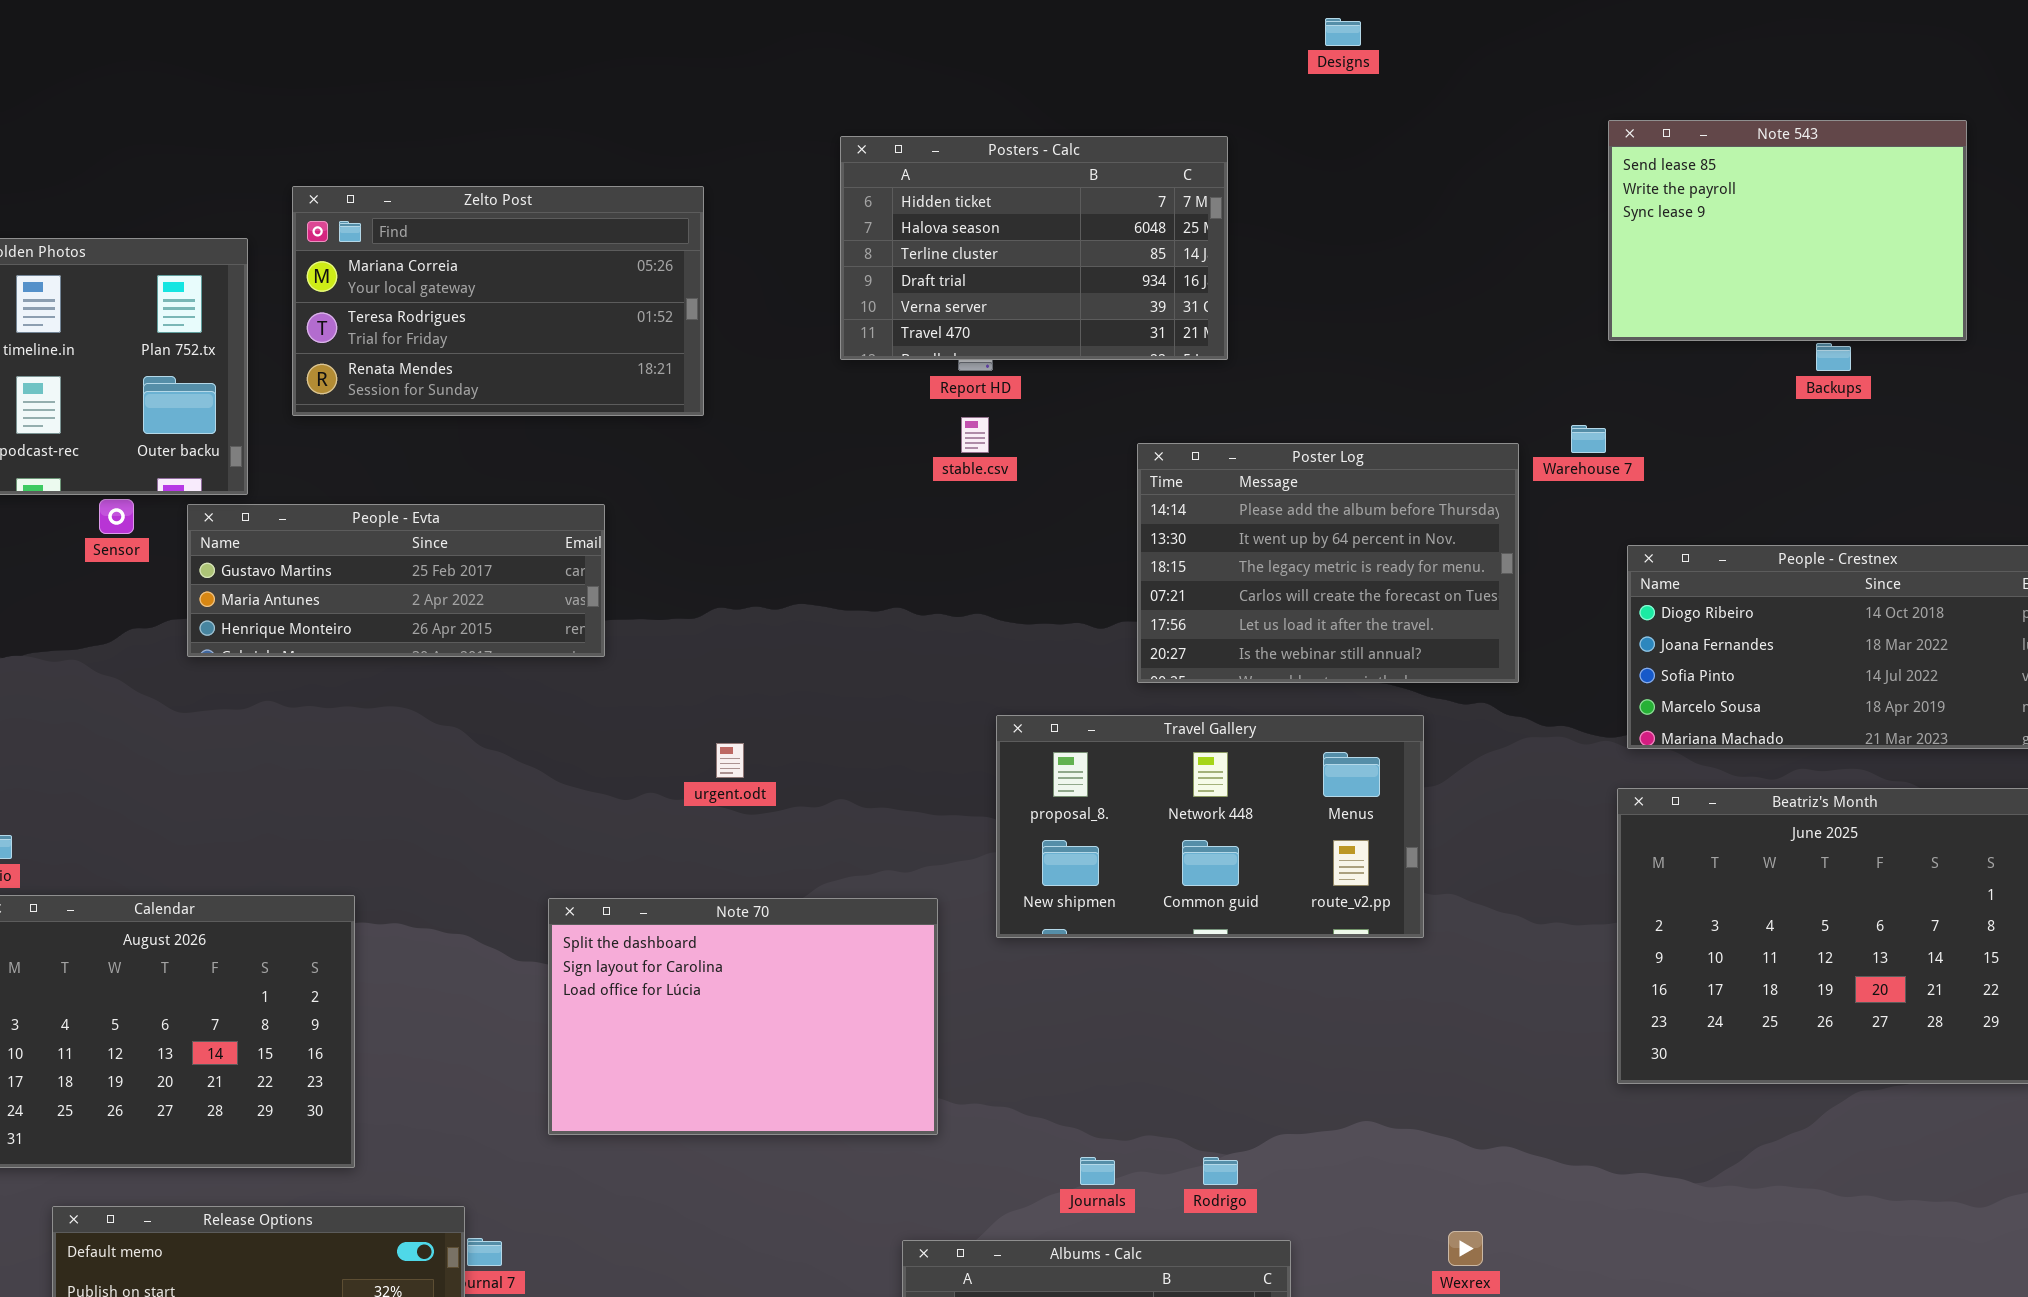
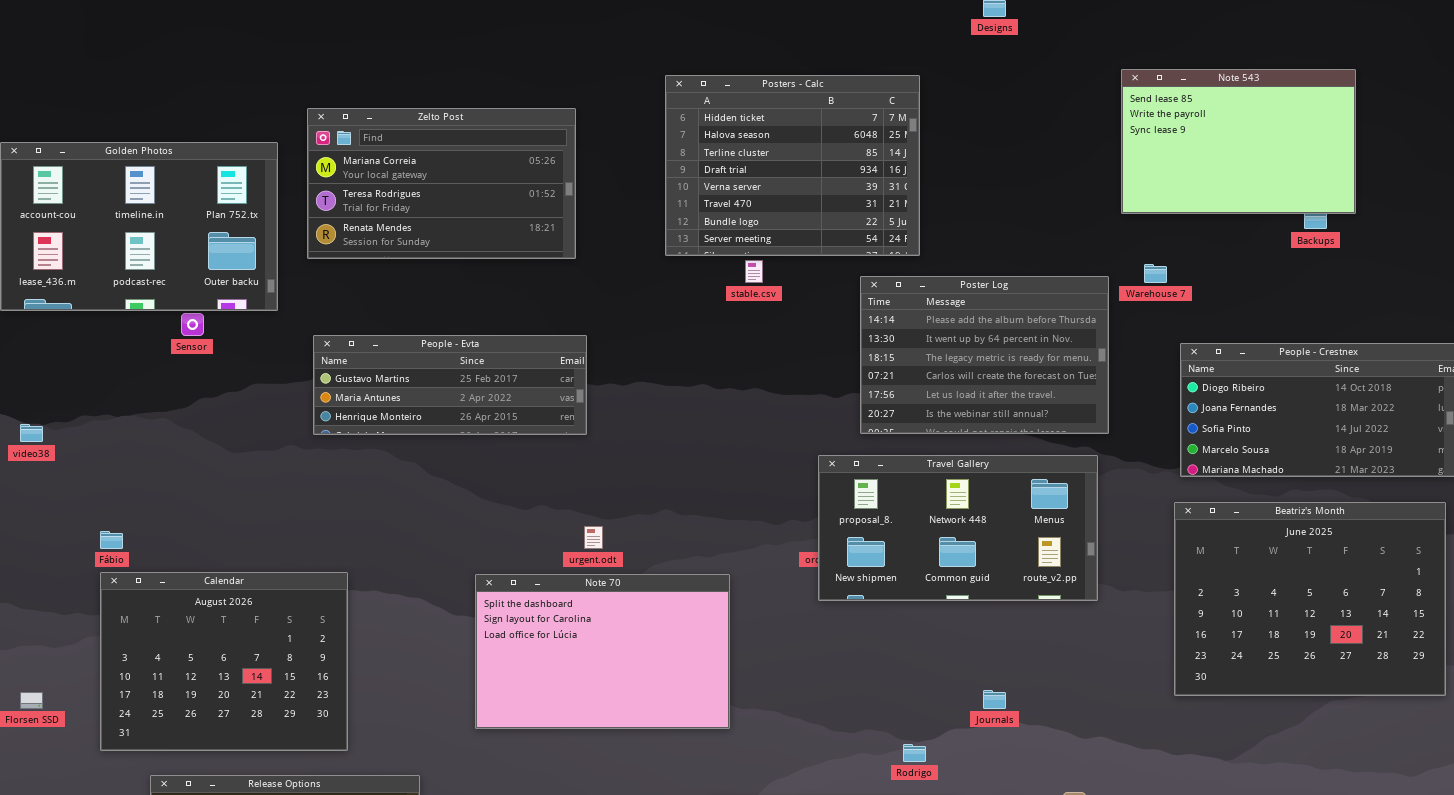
Note 543: [1608,120,1967,341] -> [1121,69,1356,214], moved
Posters - Calc: [840,136,1228,360] -> [665,75,920,256], resized
People - Evta: [187,504,605,657] -> [313,335,587,435], moved
Travel Gallery: [996,715,1424,938] -> [818,455,1098,601], moved
urgent.odt: [716,743,744,778] -> [584,526,603,549], moved
Journals: [1080,1157,1115,1185] -> [983,690,1006,709], moved

